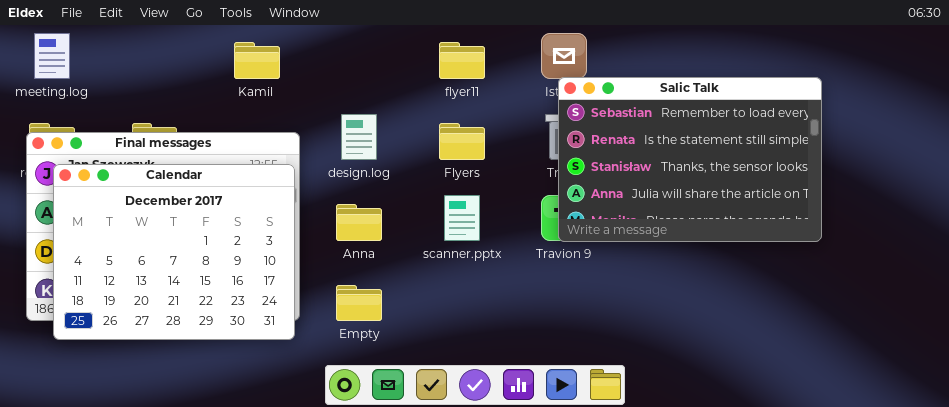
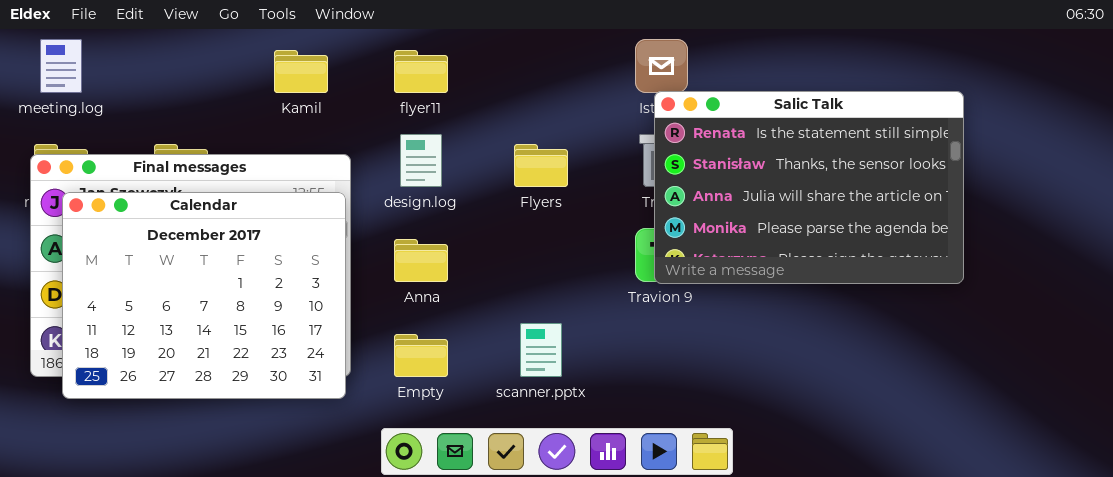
flyer11: [439,42,485,79] -> [394,50,448,93], moved
Salic Talk: [558,77,822,242] -> [654,91,964,284], scrolled down 1 row
scanner.pptx: [444,195,480,241] -> [520,323,562,377], moved

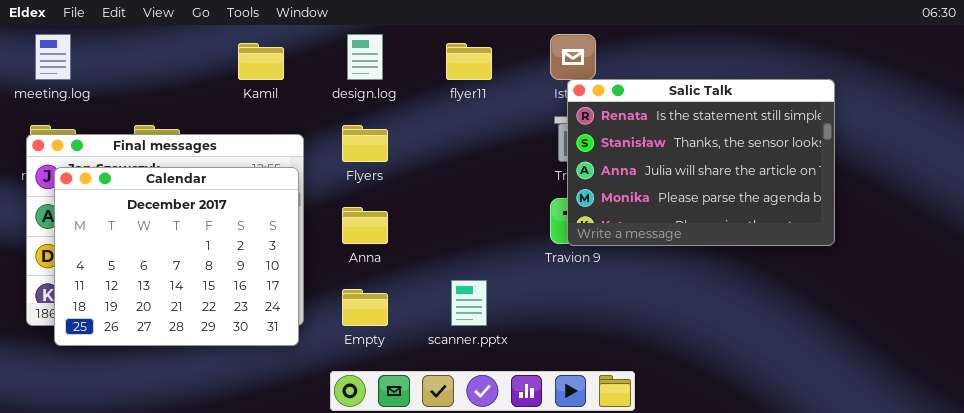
flyer11: [394,50,448,93] -> [446,43,492,80], moved
design.log: [400,134,442,187] -> [347,34,383,80], moved
Flyers: [514,144,568,187] -> [342,125,388,162], moved

